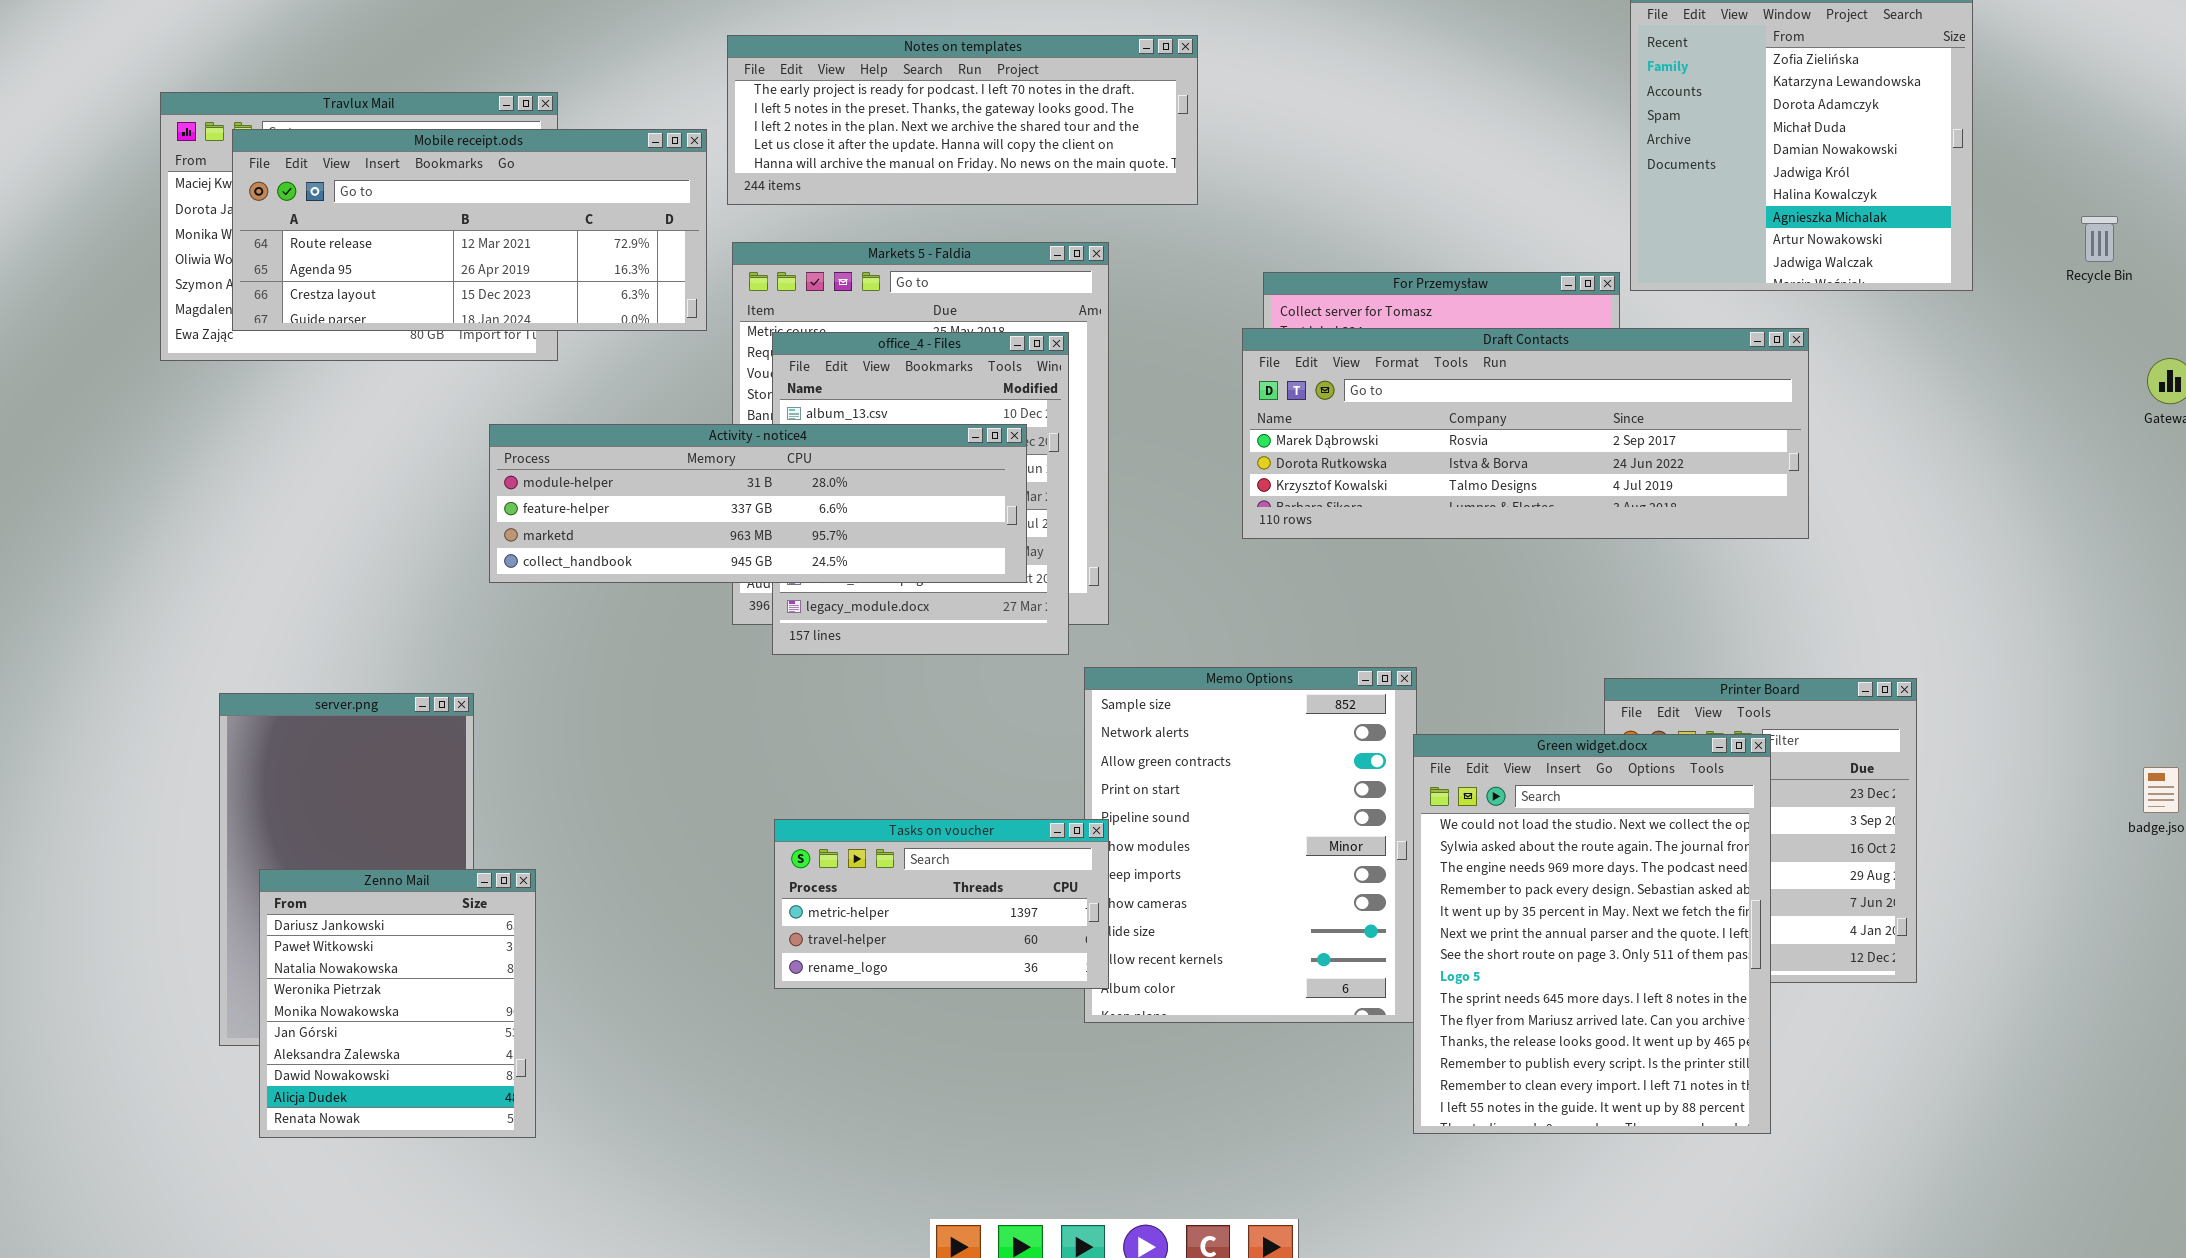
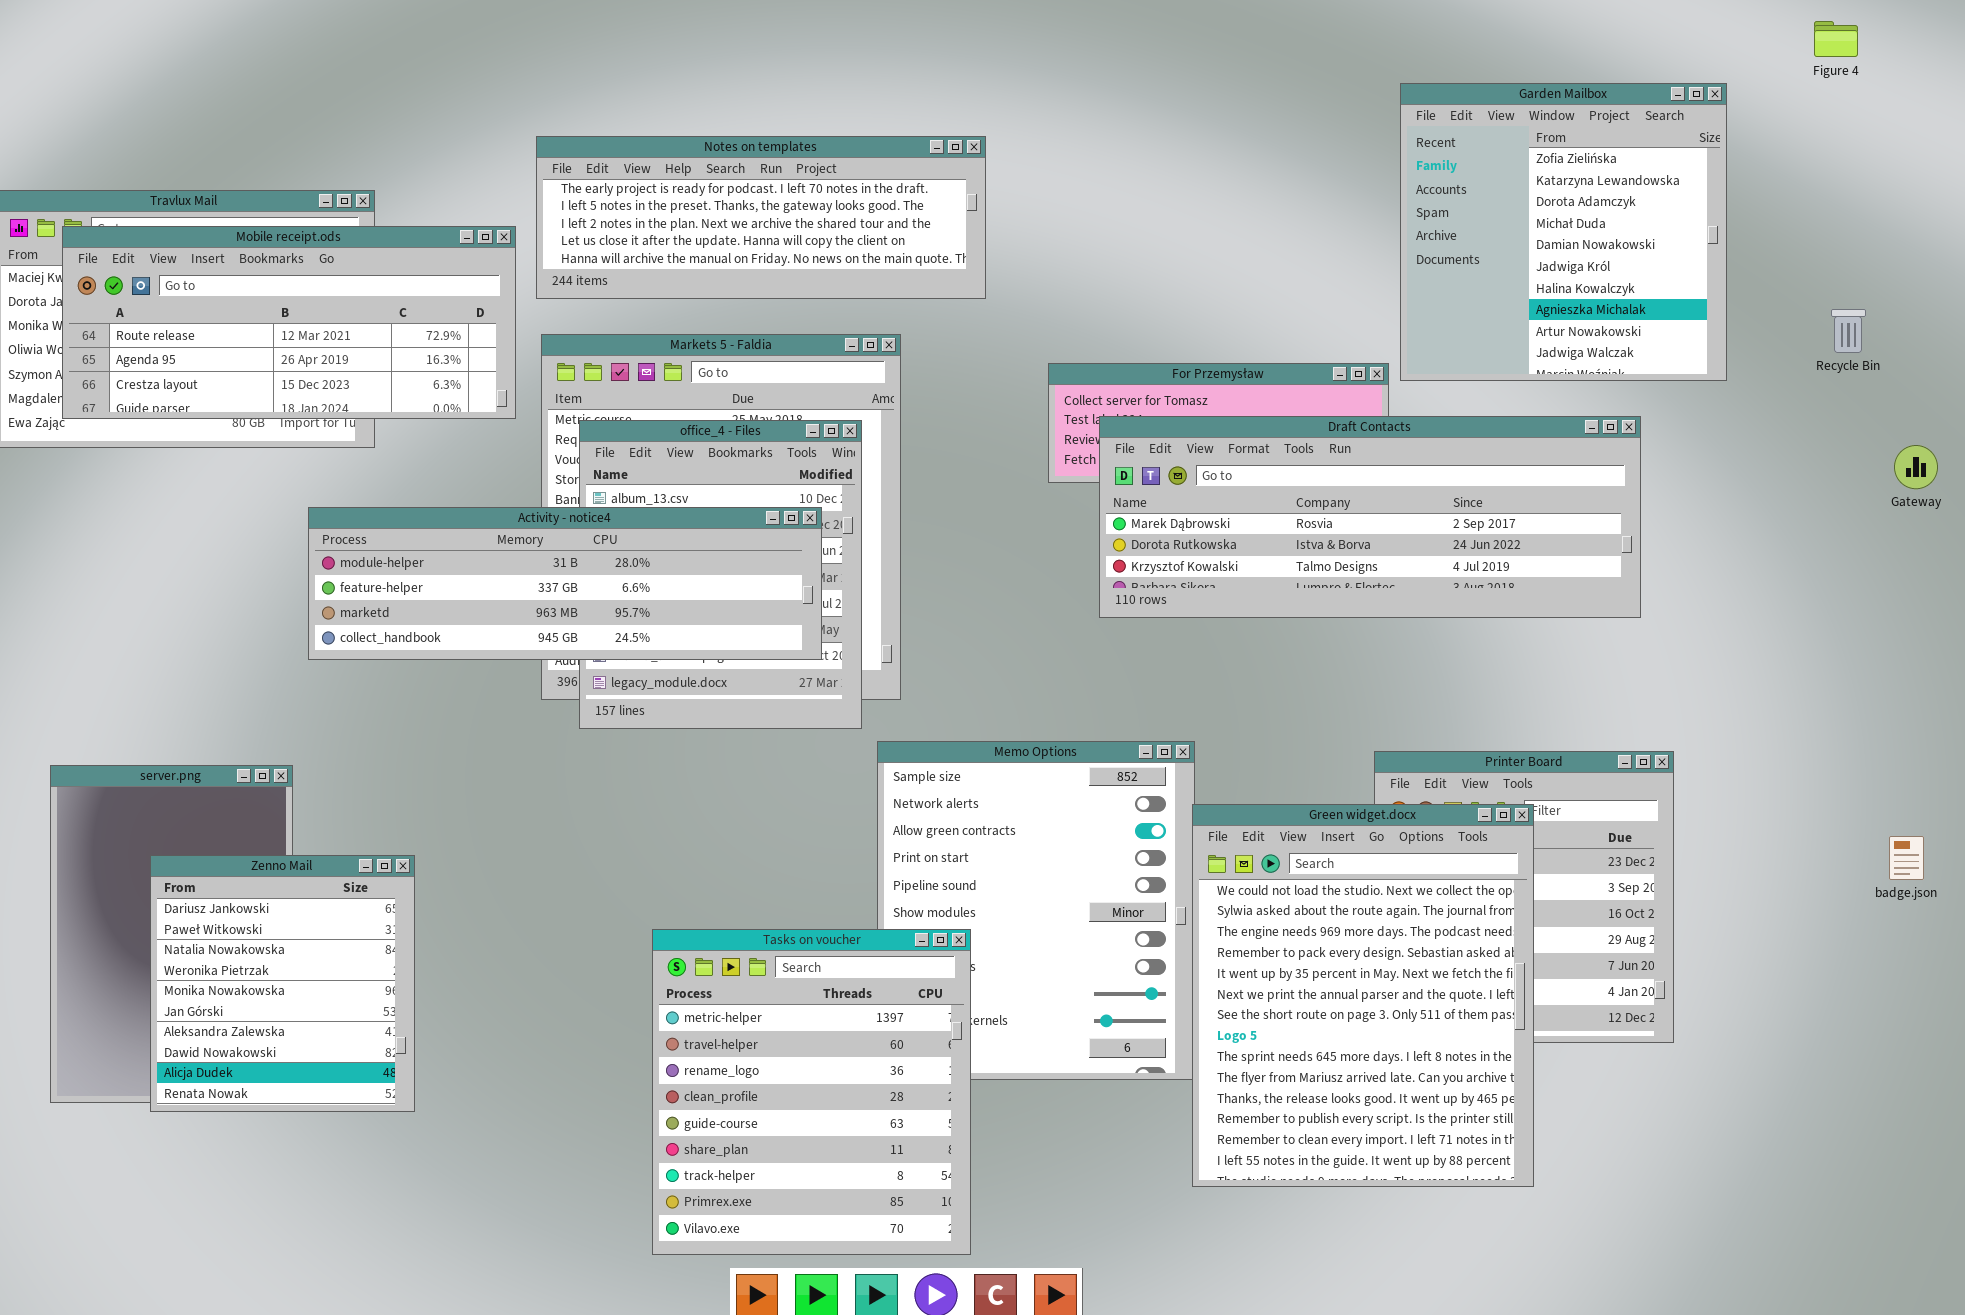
Draft Contacts: [1242,328,1809,539] -> [1099,416,1641,618], moved
Tasks on voucher: [774,819,1109,989] -> [652,929,971,1255], moved, resized
Zenno Mail: [259,869,536,1138] -> [150,855,415,1112], moved

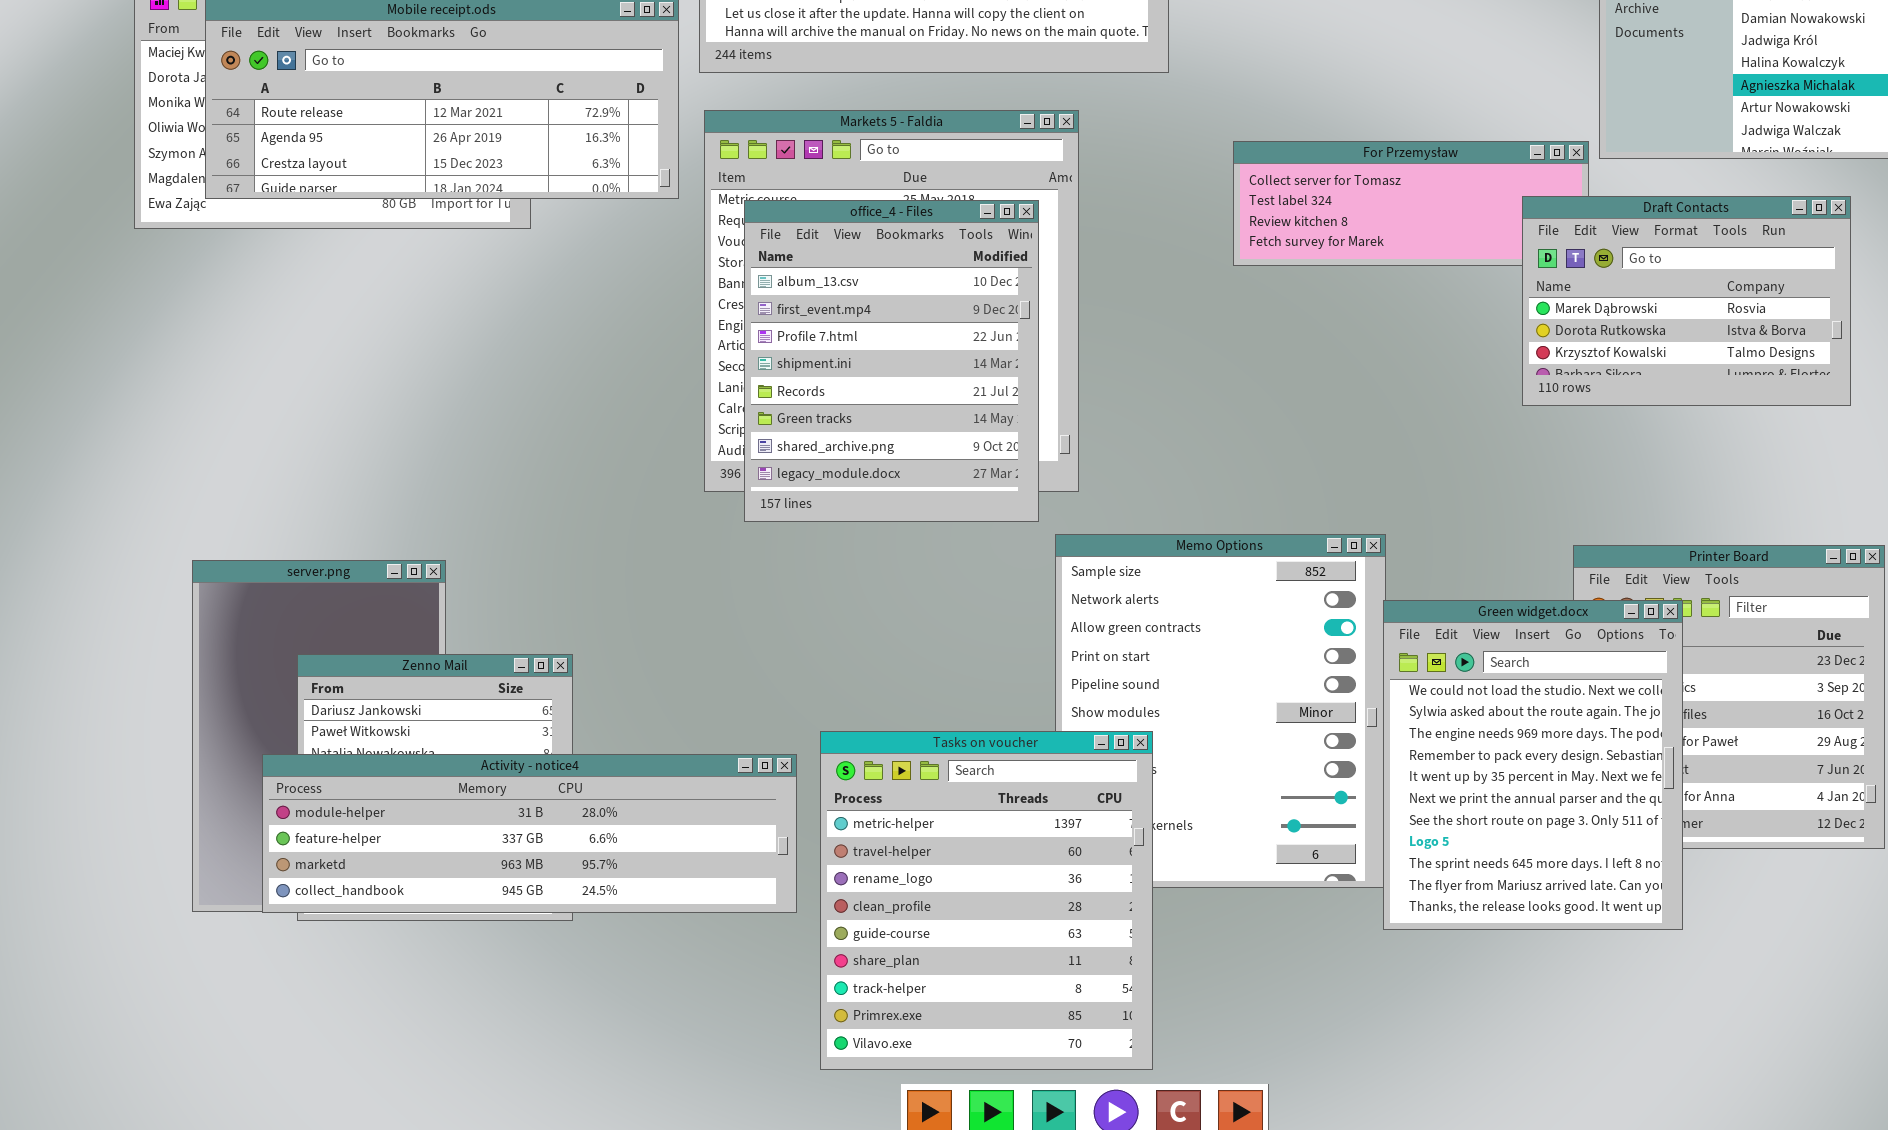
Draft Contacts: [1099,416,1641,618] -> [1522,196,1851,406], resized
Activity - notice4: [308,507,822,660] -> [262,754,797,913], moved
Green widget.docx: [1192,804,1534,1187] -> [1383,600,1683,930], resized

